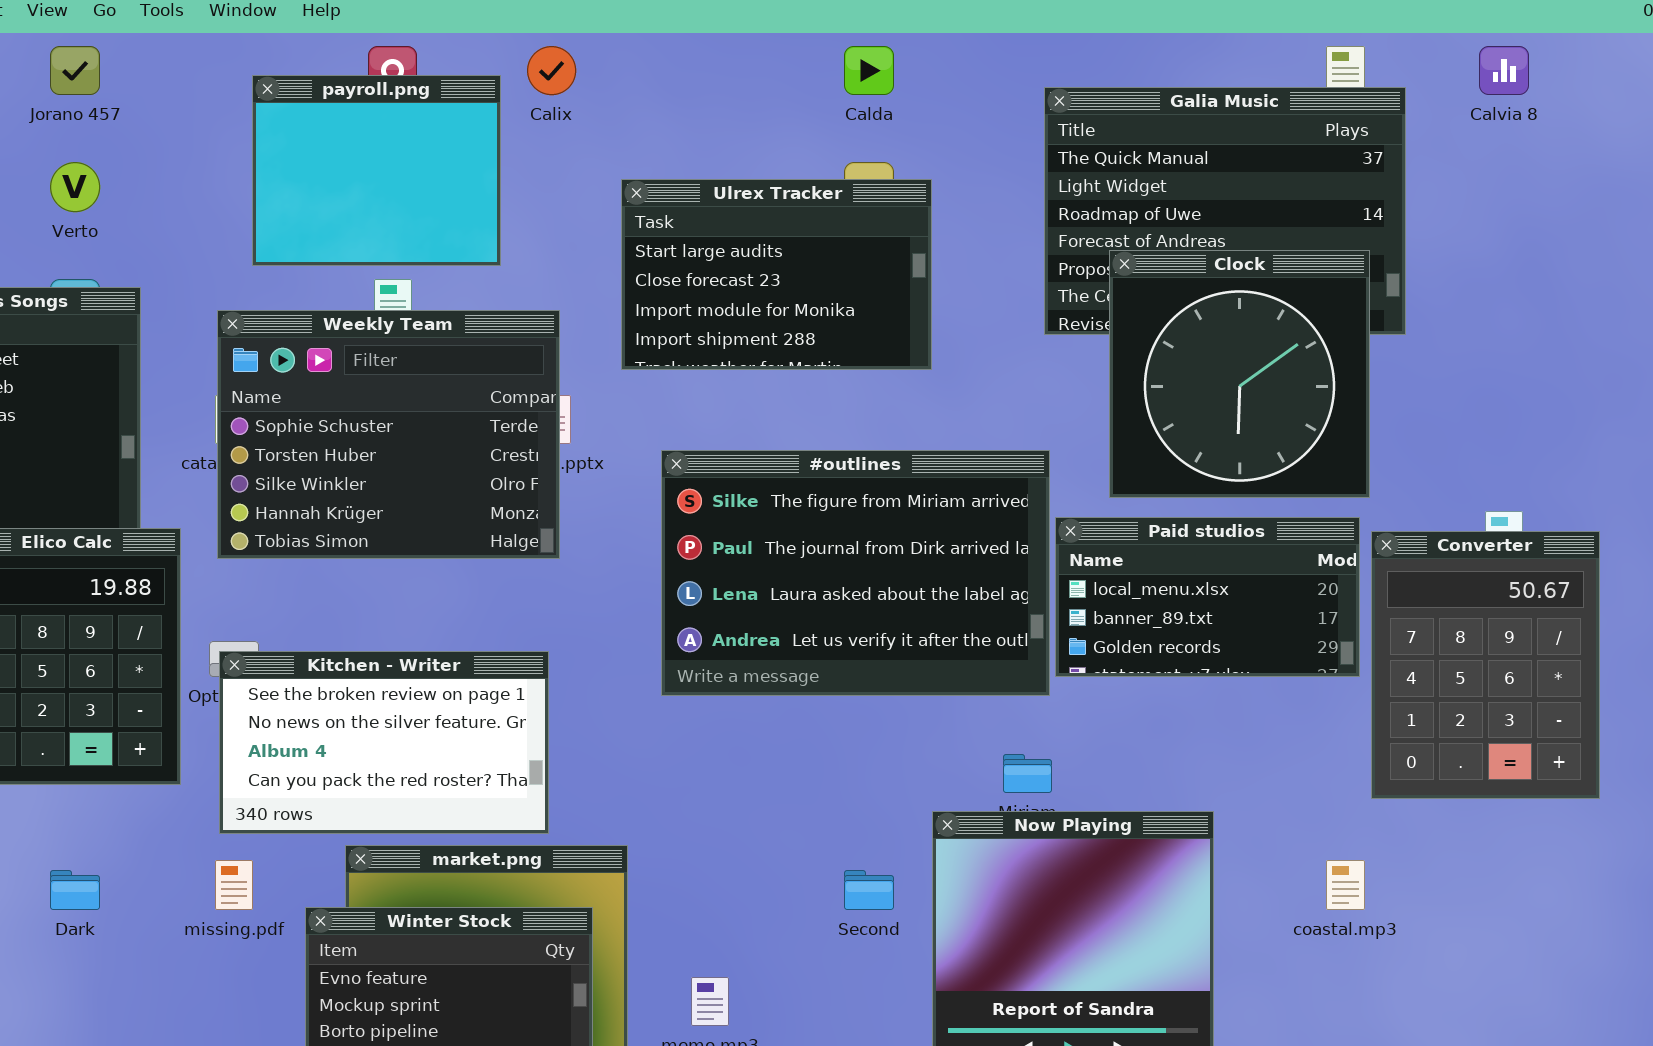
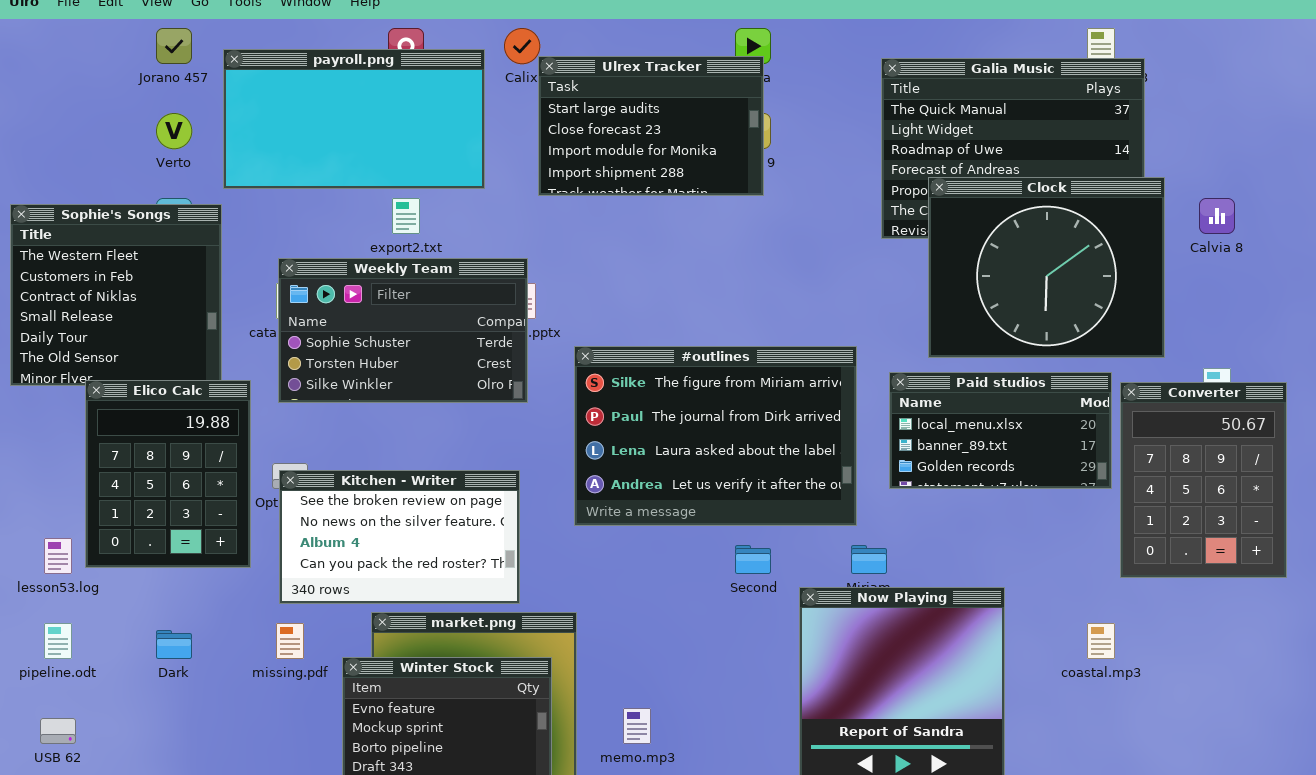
Calvia 8: [1479,46,1529,95] -> [1199,198,1235,234], moved
payroll.png: [252,75,501,266] -> [223,49,485,189], resized
Ulrex Tracker: [621,179,932,370] -> [538,56,764,196], moved
Clock: [1109,250,1370,498] -> [928,177,1165,358], resized
Weekly Team: [217,310,560,559] -> [278,258,528,403], resized
#outlines: [661,450,1050,696] -> [574,346,857,526], moved
Second: [844,870,894,910] -> [735,545,771,574], moved

